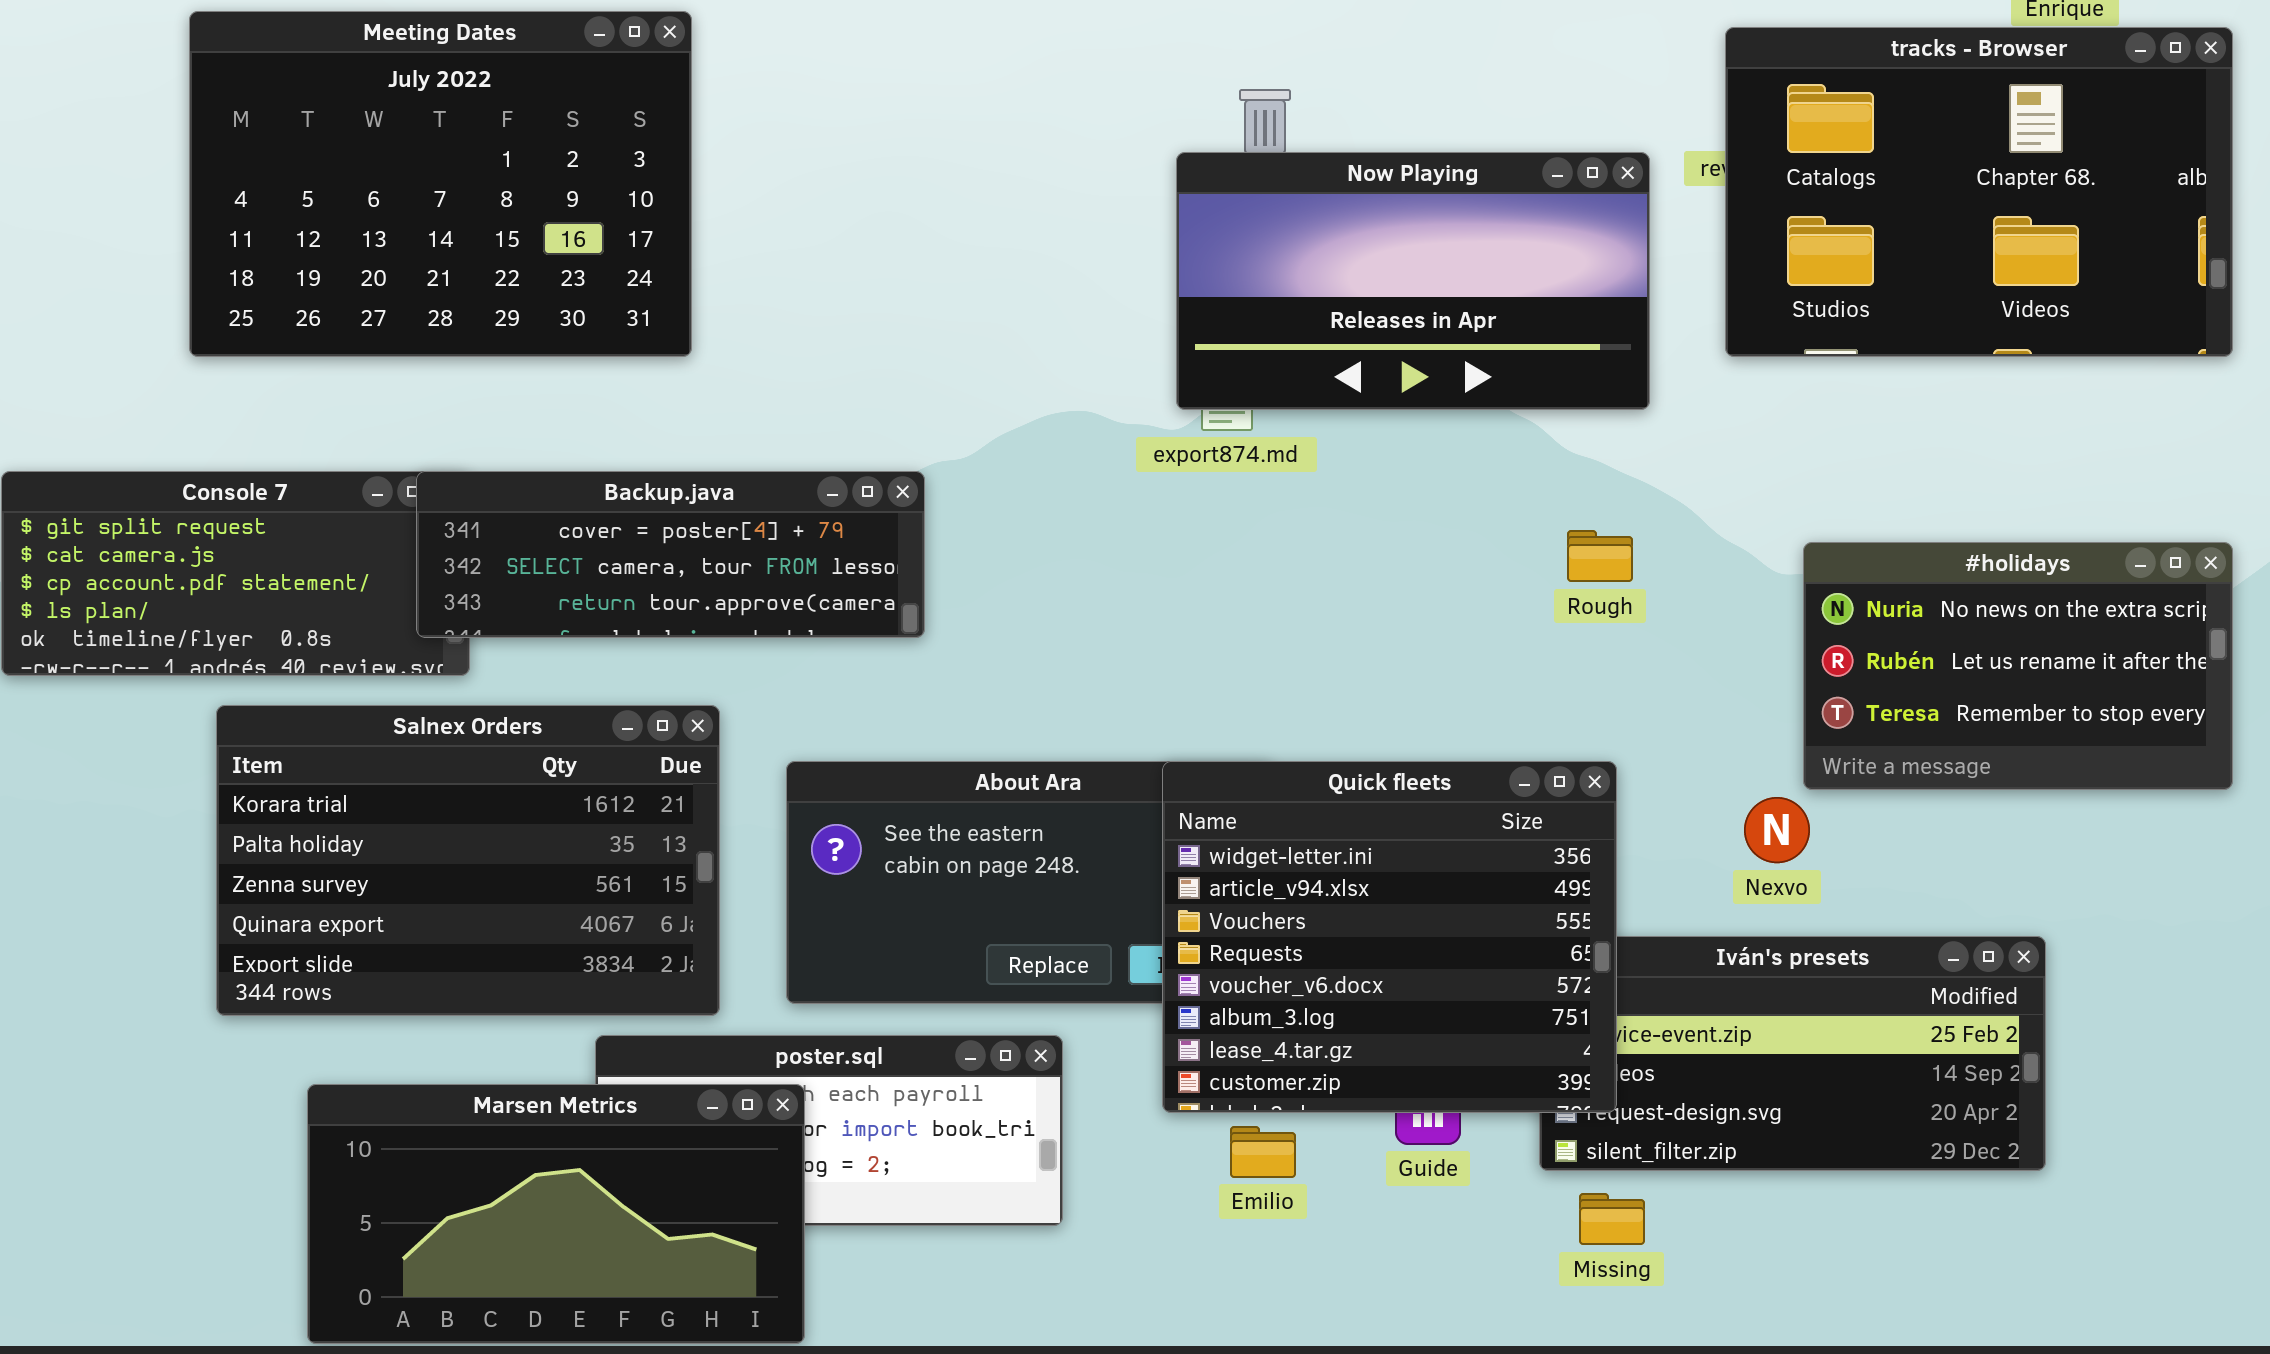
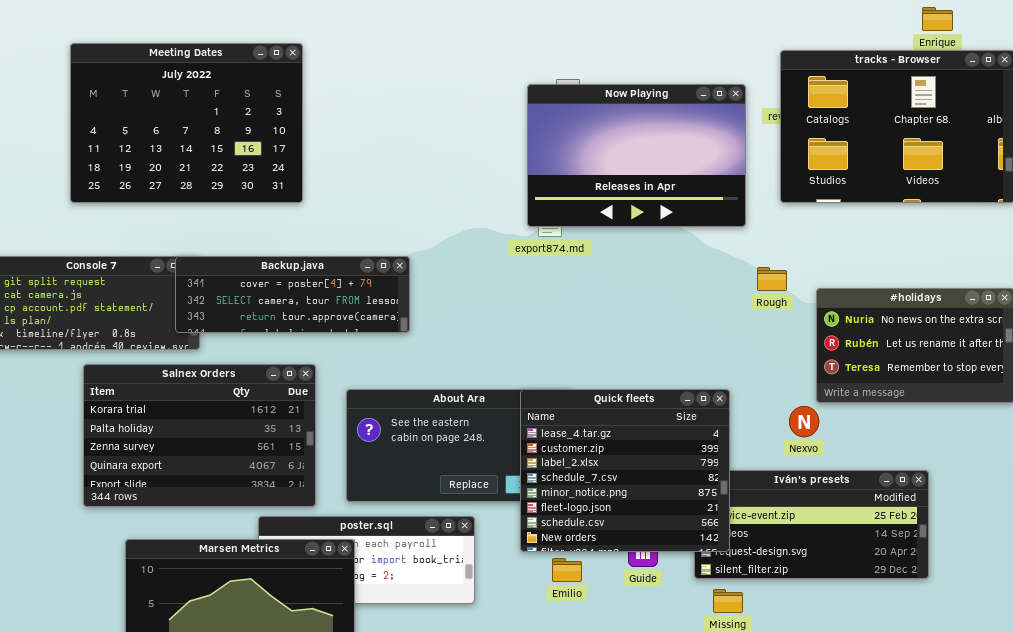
Now Playing: [1176,152,1650,410] -> [527,84,746,227], resized
Rough: [1567,530,1633,582] -> [757,267,787,291], moved
Quick fleets: [1162,761,1617,1113] -> [520,389,730,552], scrolled down 6 rows

